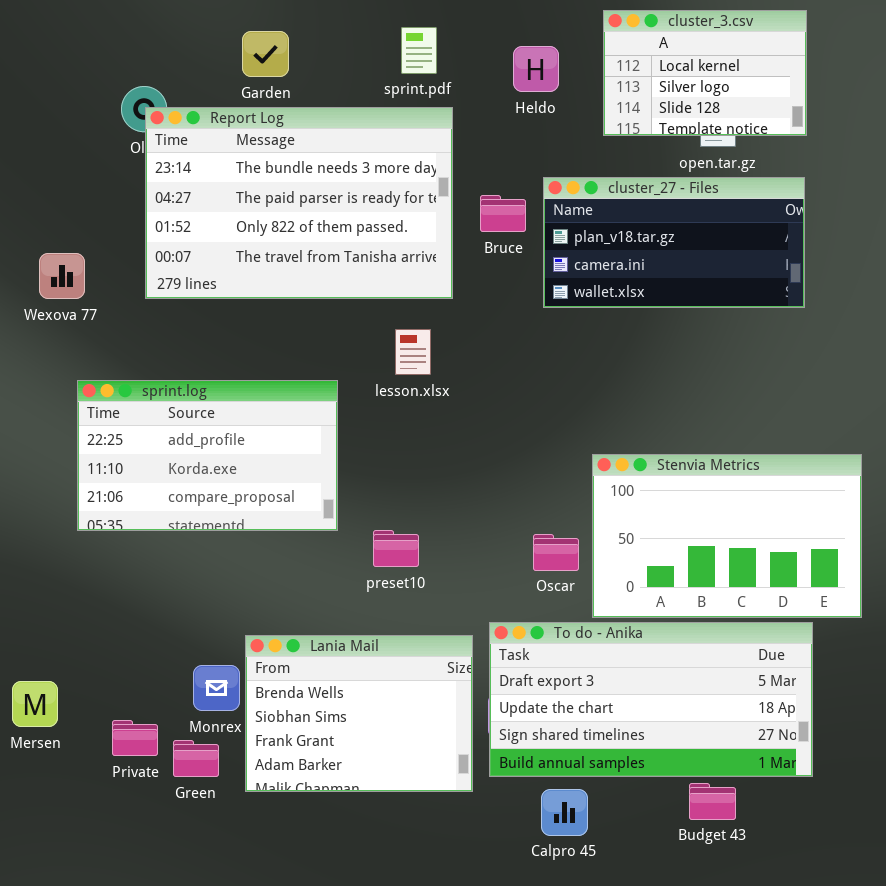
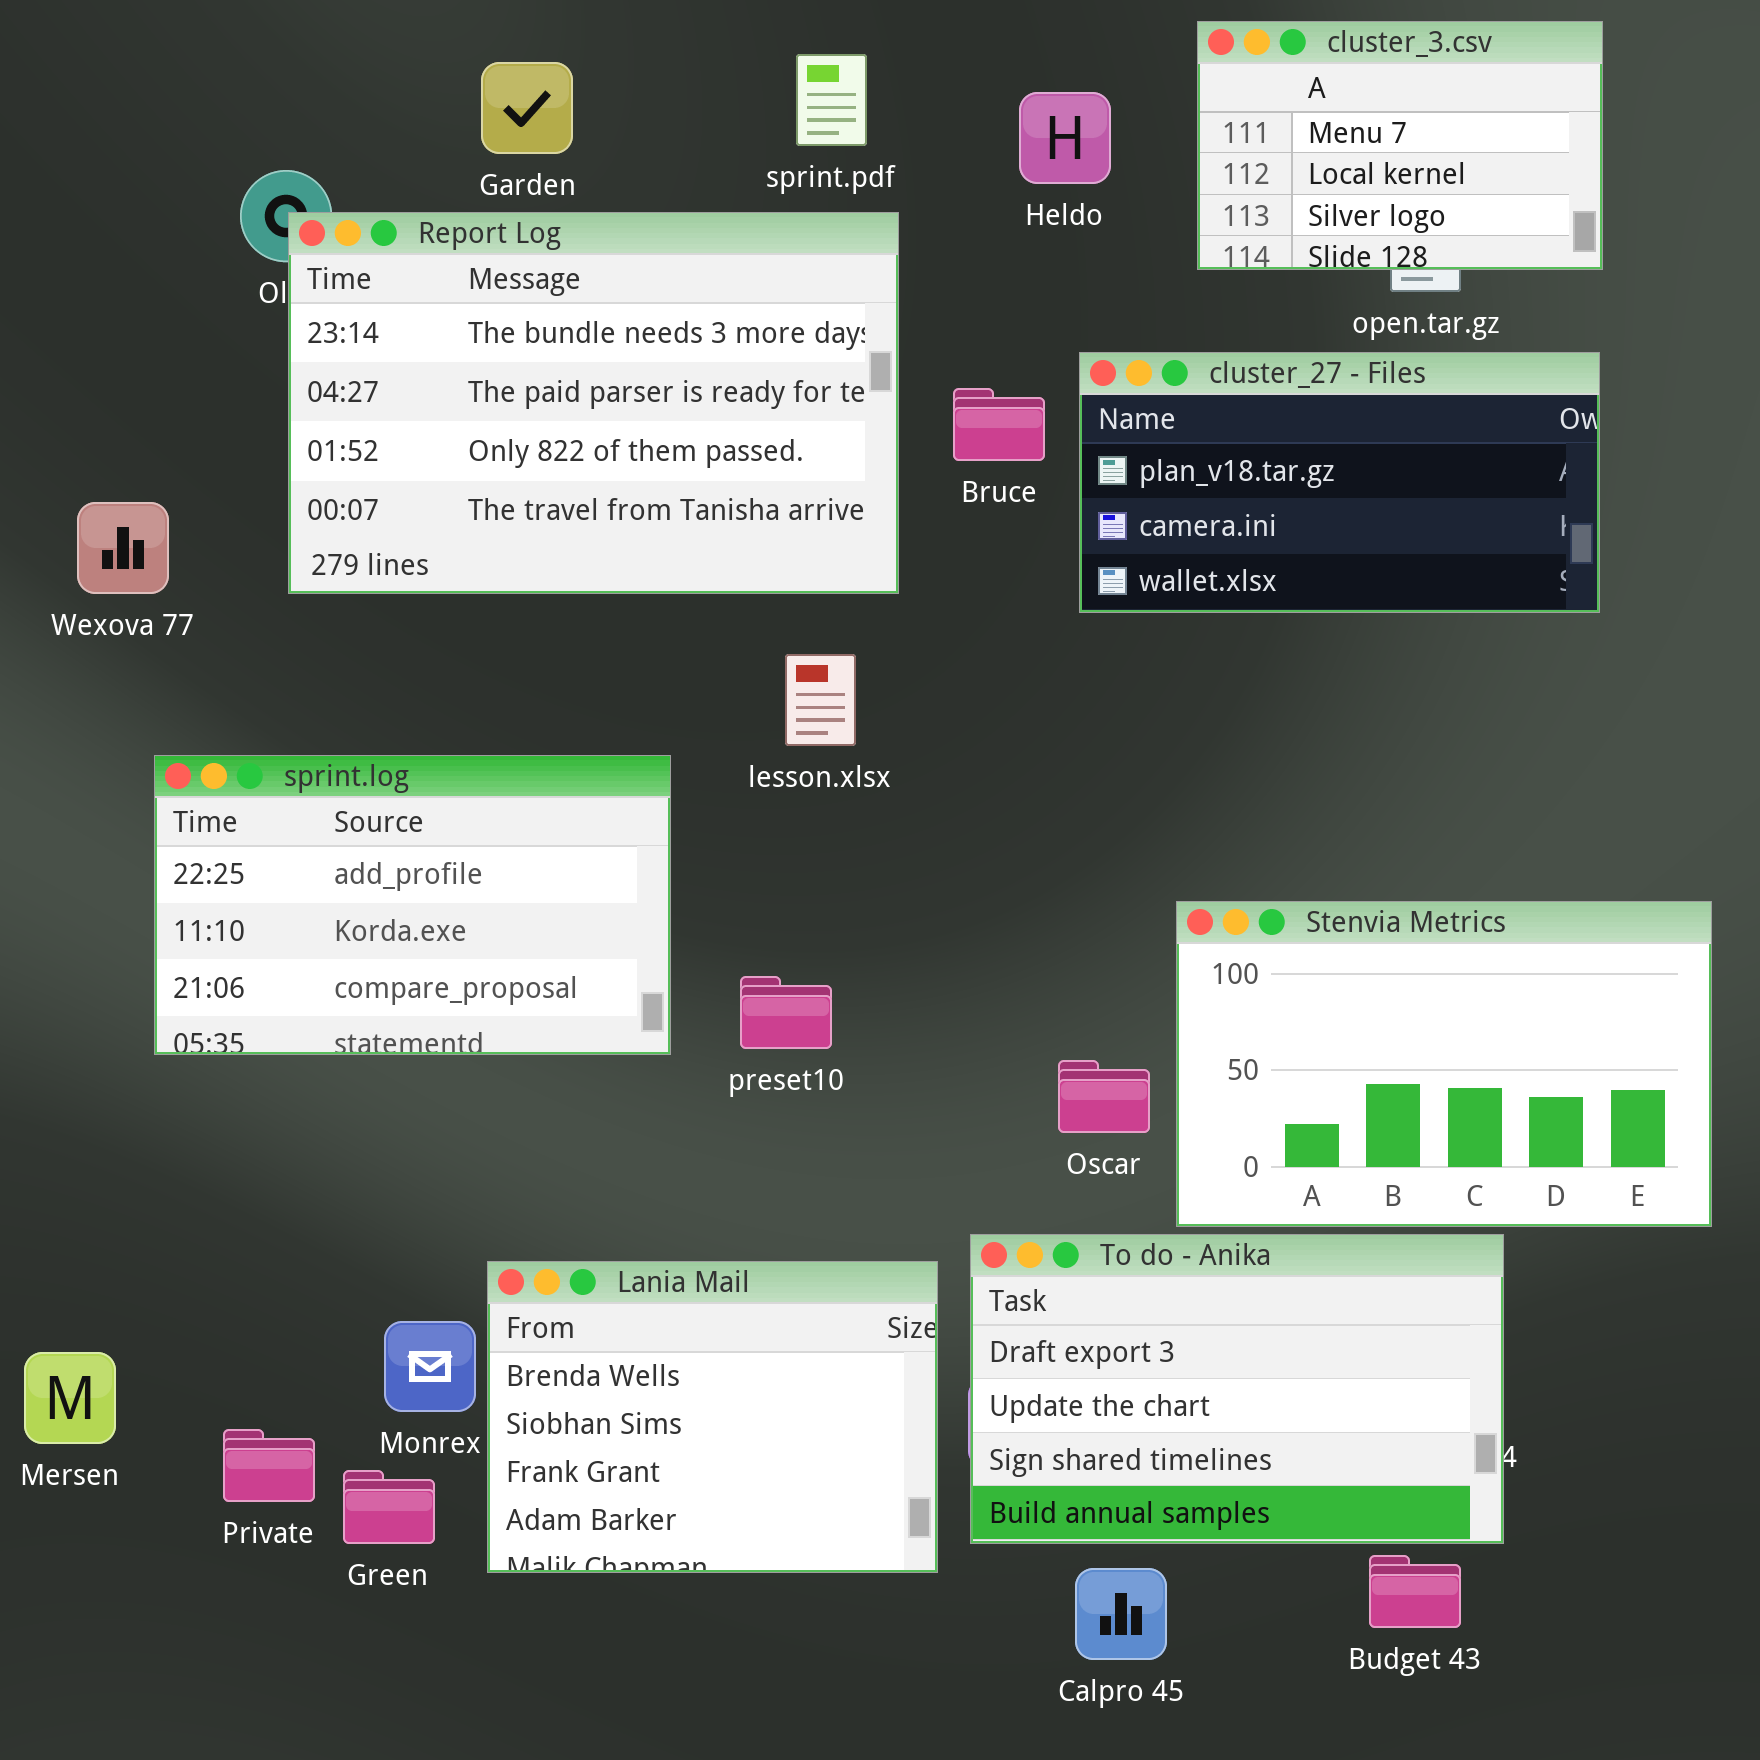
cluster_3.csv: [603,10,807,136] -> [1197,21,1603,270], scrolled up 1 row
preset10: [373,530,419,567] -> [740,976,832,1049], moved
To do - Anika: [489,622,813,777] -> [970,1234,1504,1544], resized

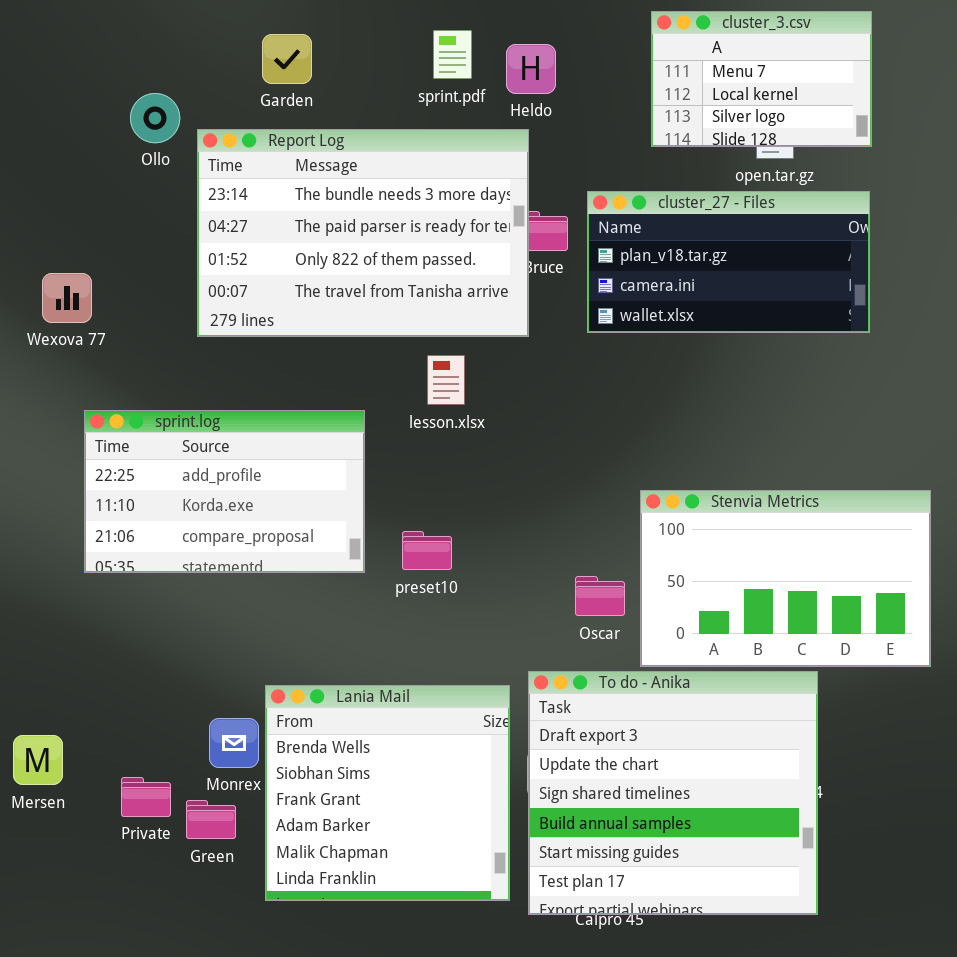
Heldo: [1019,92,1111,184] -> [506,44,556,94], moved
Report Log: [288,212,899,594] -> [197,129,529,337], moved
To do - Anika: [970,1234,1504,1544] -> [528,671,818,915], resized
Lania Mail: [487,1261,938,1573] -> [265,685,510,901], resized

